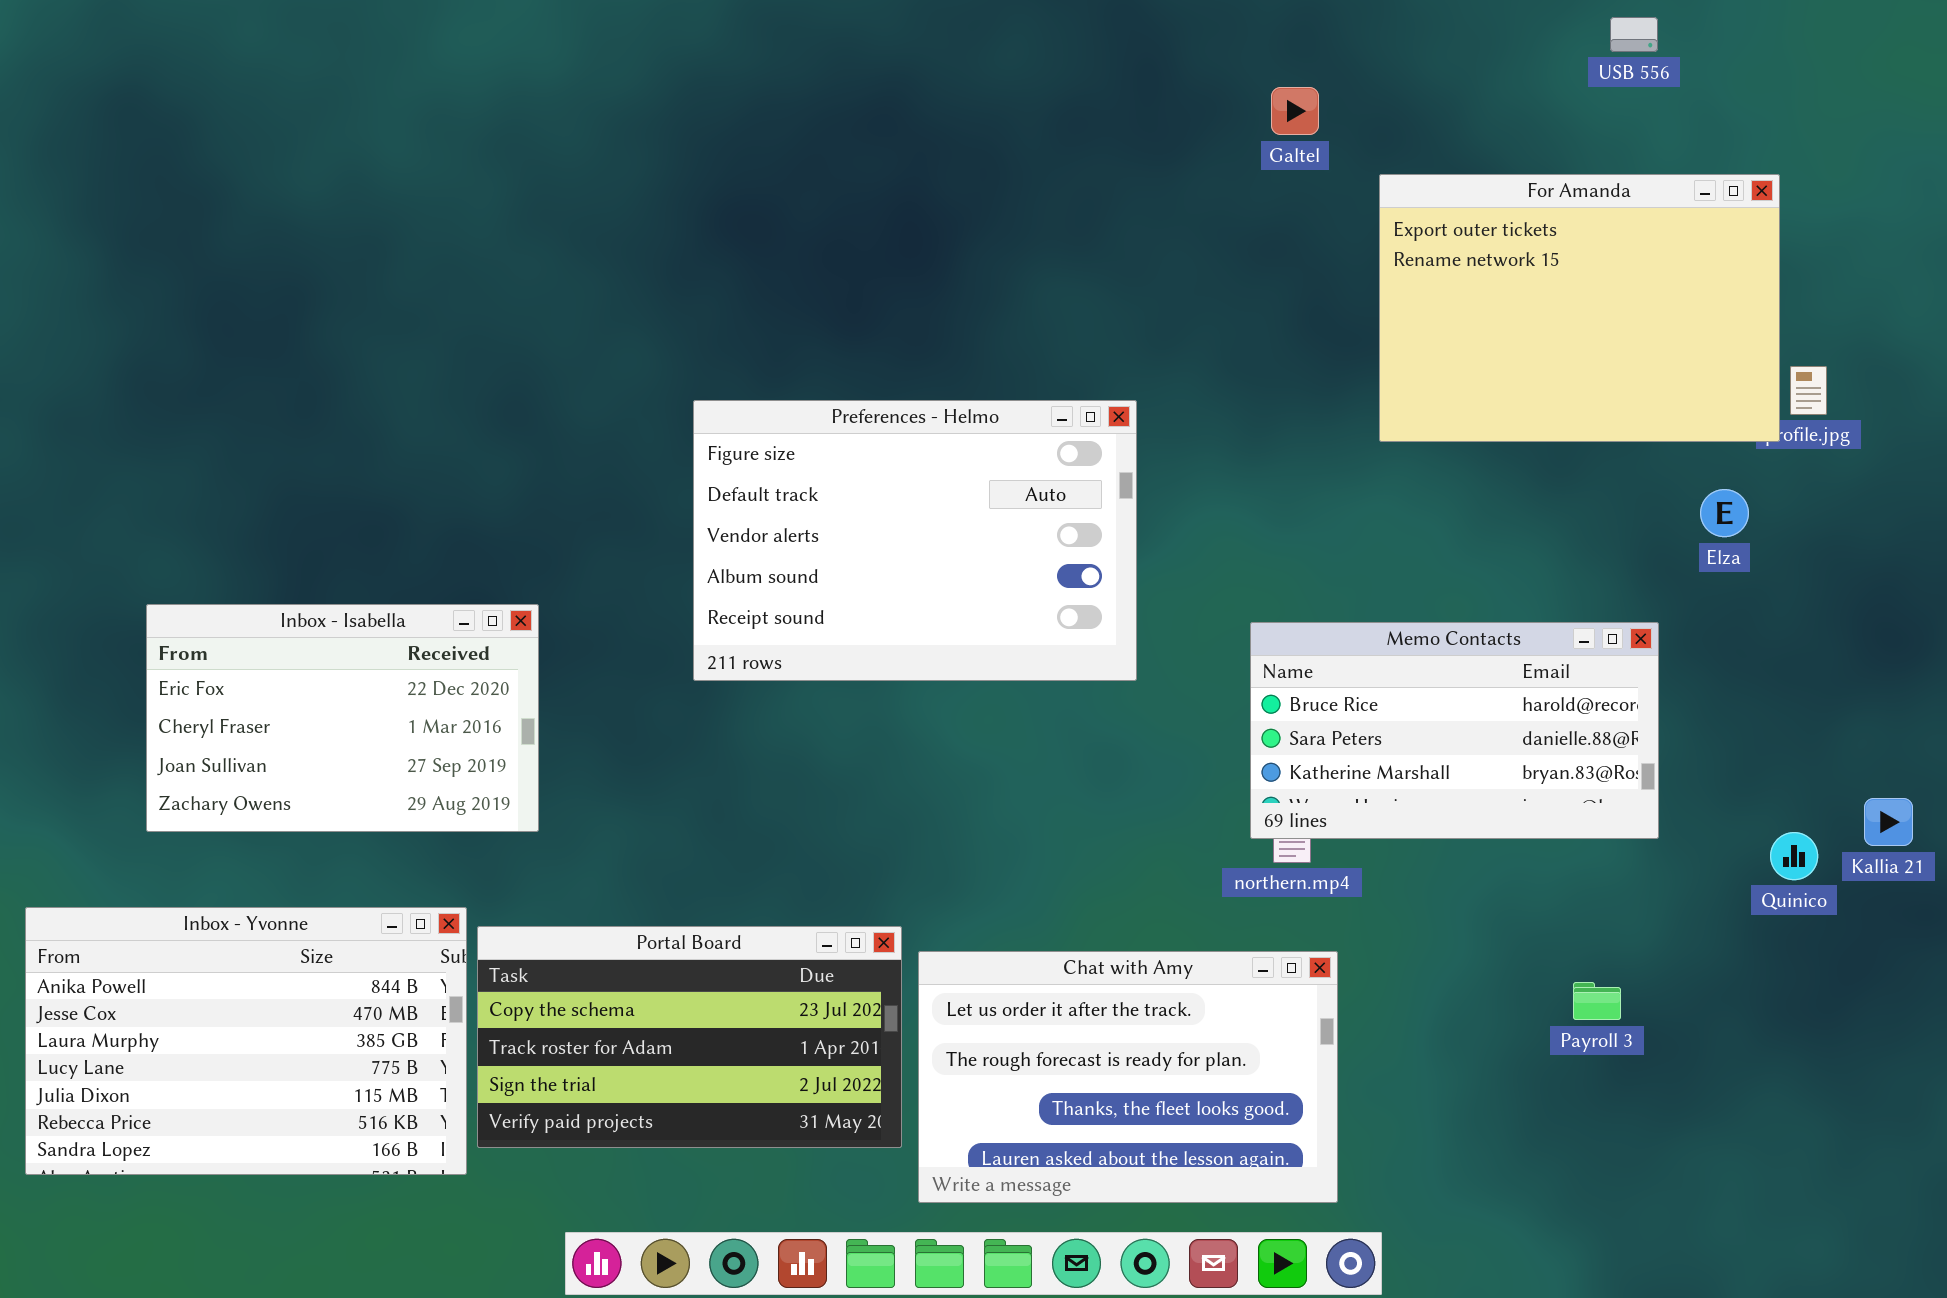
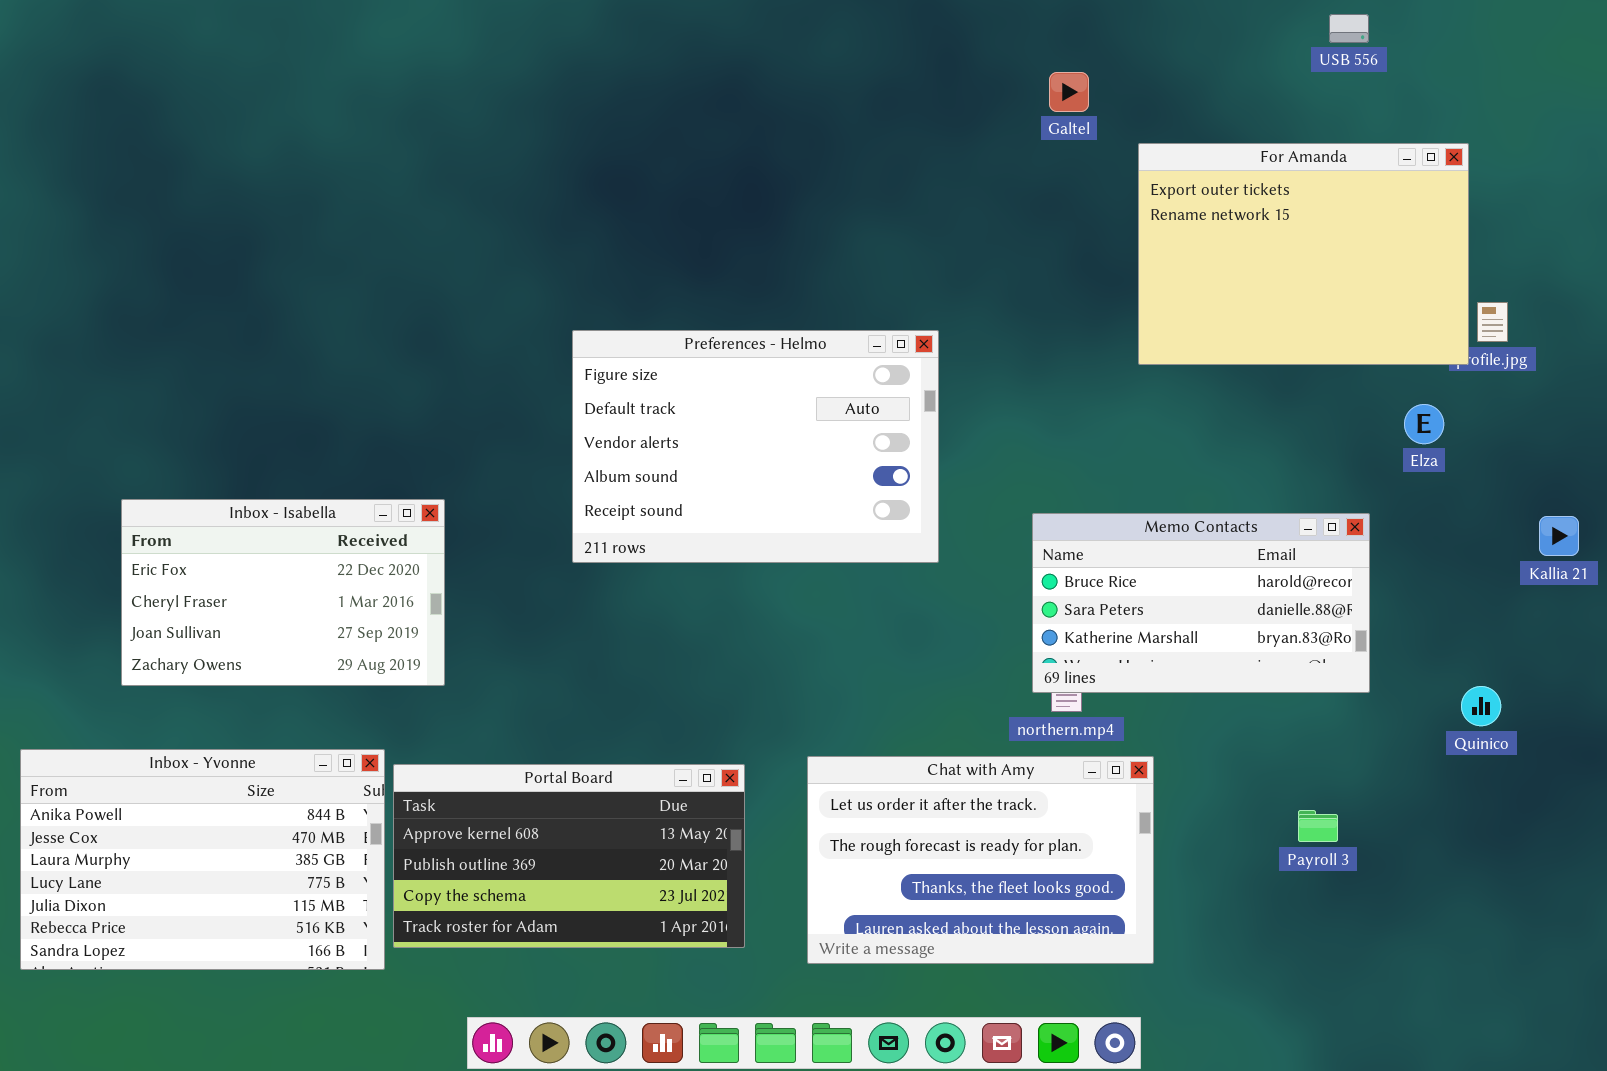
Kallia 21: [1864,798,1913,846] -> [1539,516,1579,556], moved
Portal Board: [477,926,902,1148] -> [393,764,745,948], scrolled up 2 rows
Chat with Amy: [918,951,1338,1203] -> [807,756,1154,964], moved

